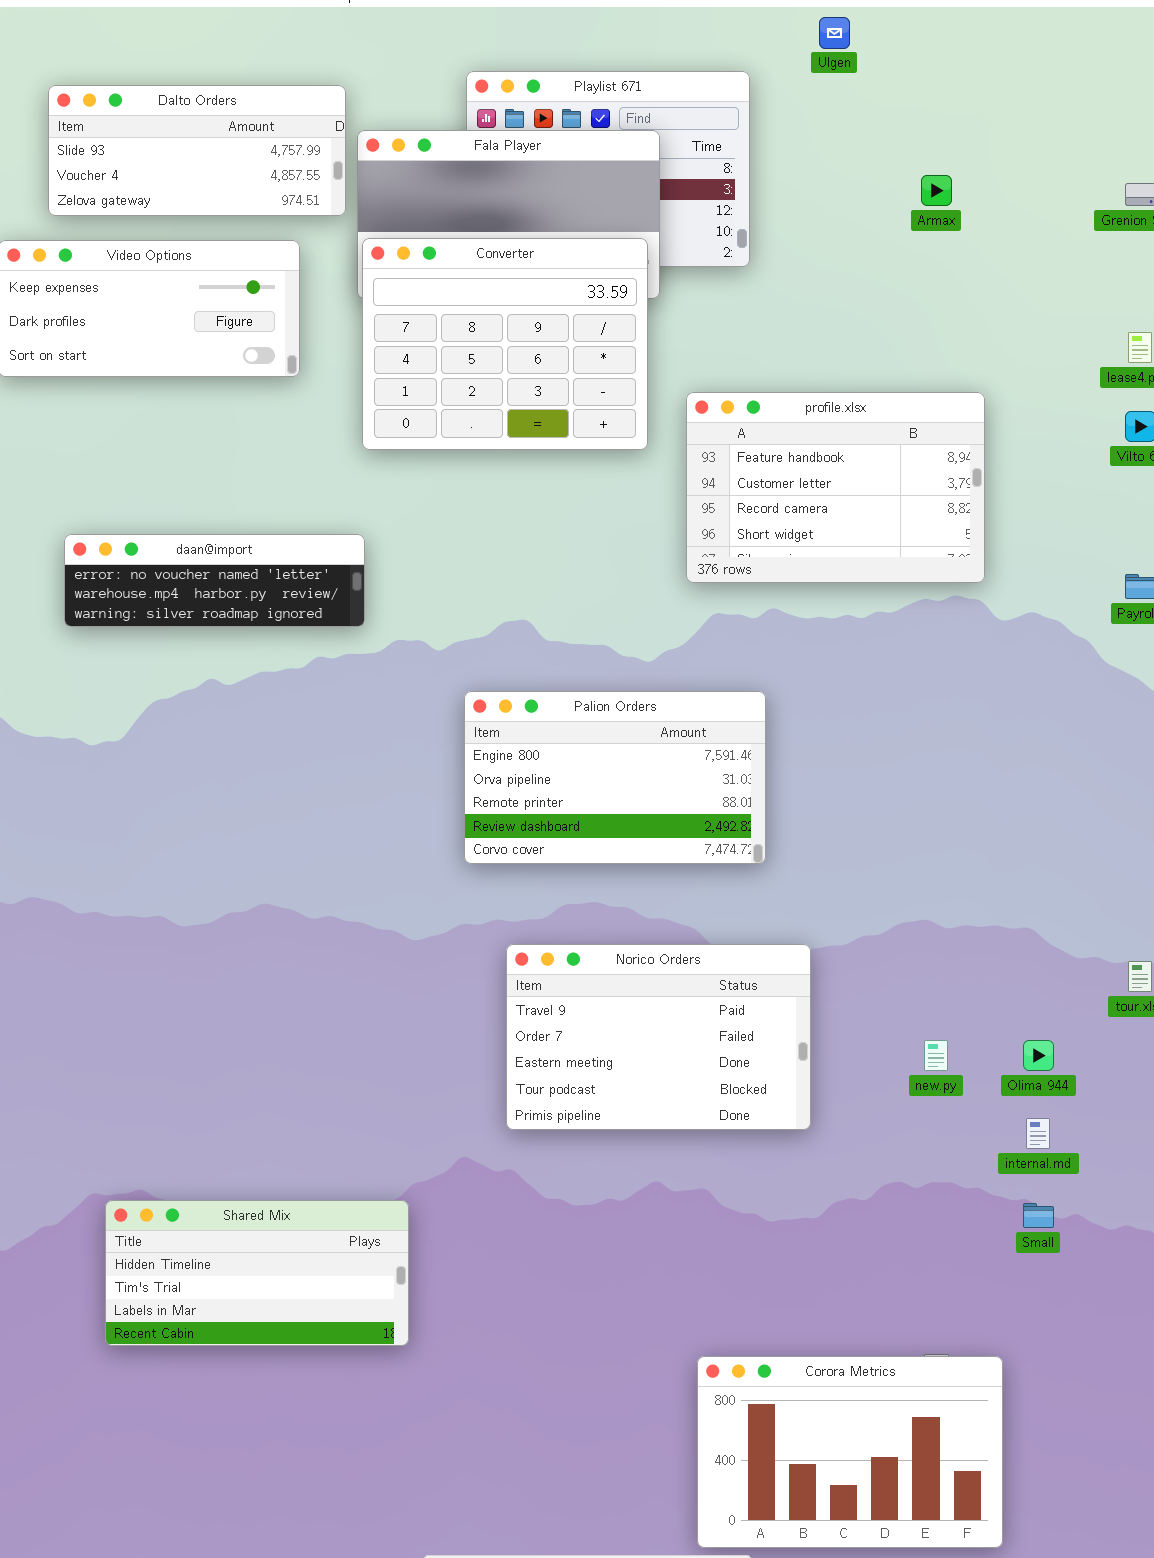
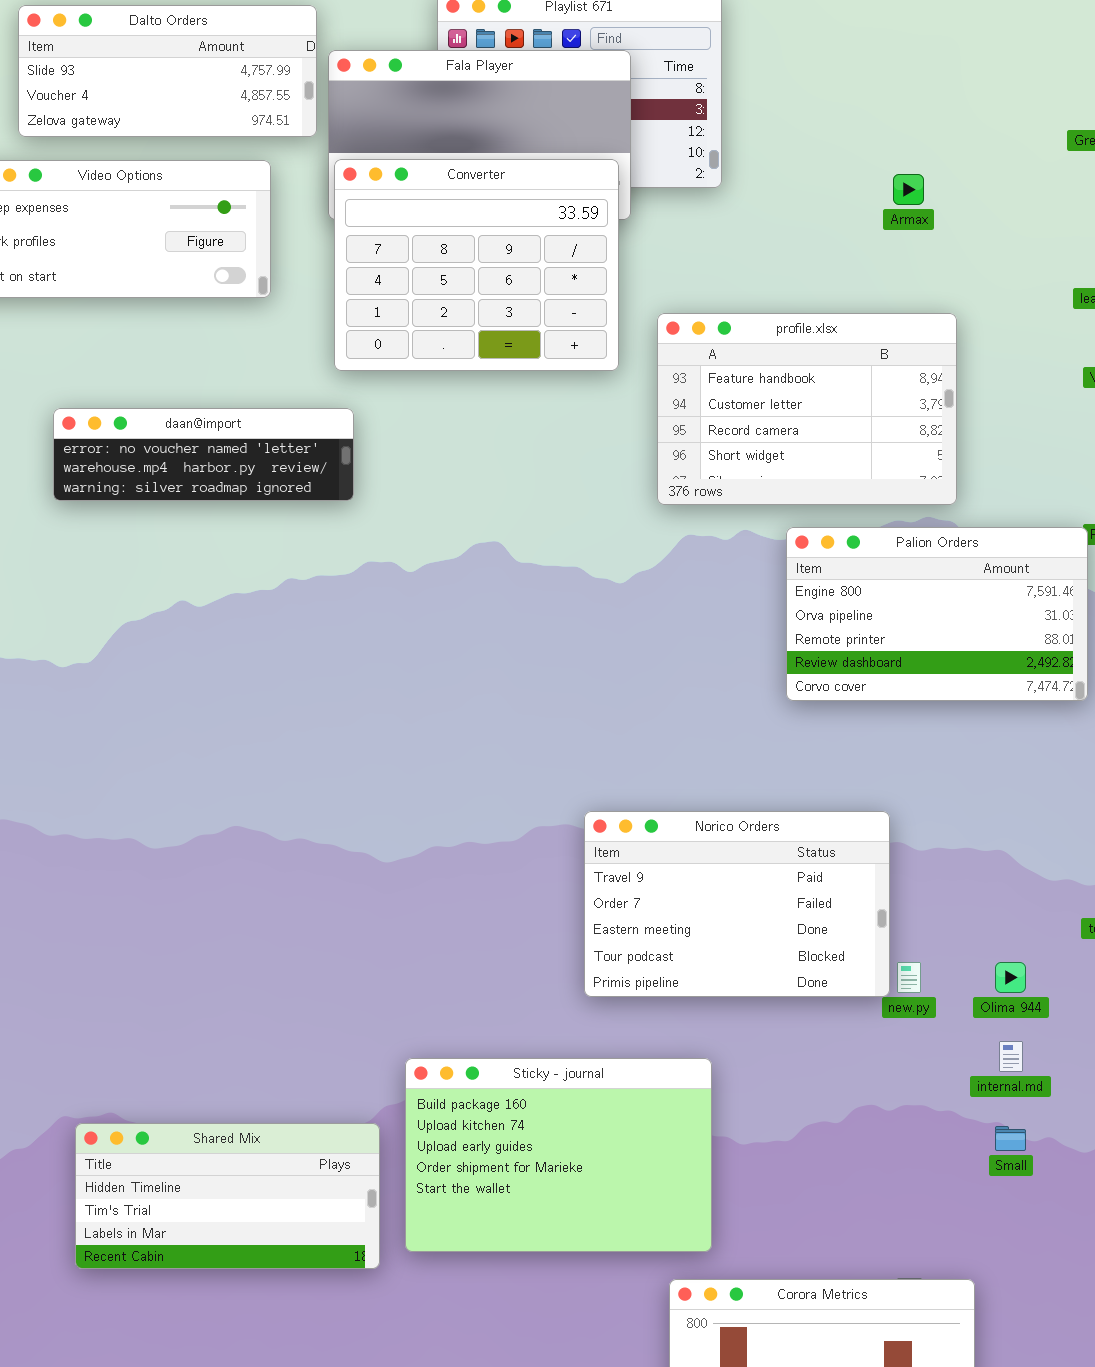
Armax: [921,175,952,206] -> [893,174,924,205], moved
daan@import: [64,534,365,627] -> [53,408,354,501], moved
Palion Orders: [464,691,766,864] -> [786,527,1088,701], moved
Norico Orders: [506,944,811,1130] -> [584,811,890,997], moved
Sticky - journal: none -> [405,1058,712,1252], opened

